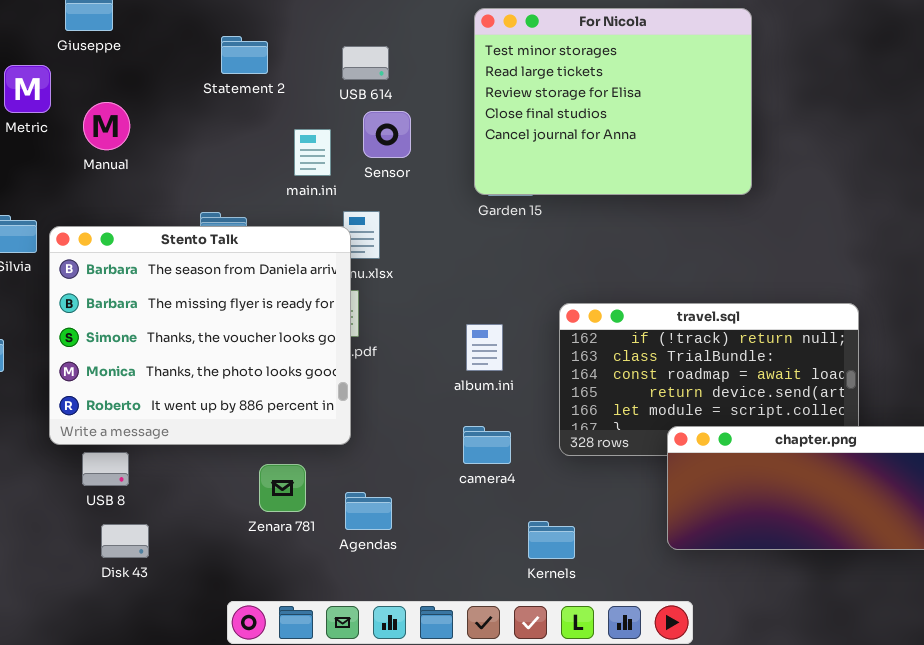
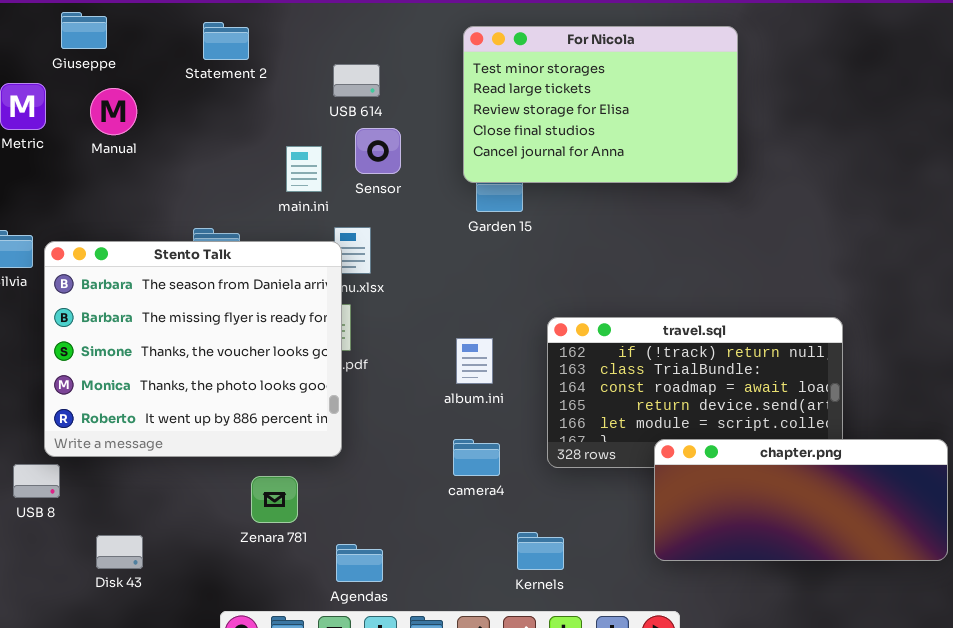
For Nicola: [474,8,752,195] -> [463,26,738,183], resized
Statement 2: [221,36,268,74] -> [203,22,249,60], moved
Manual: [83,102,130,150] -> [90,88,137,135], moved
USB 8: [82,452,129,486] -> [13,464,60,498], moved
Agendas: [345,492,392,530] -> [336,544,383,582], moved

